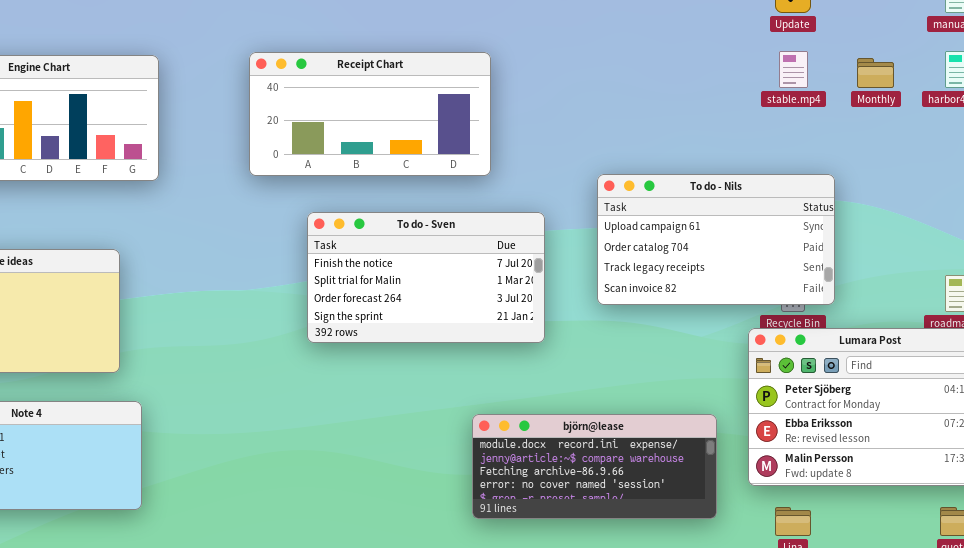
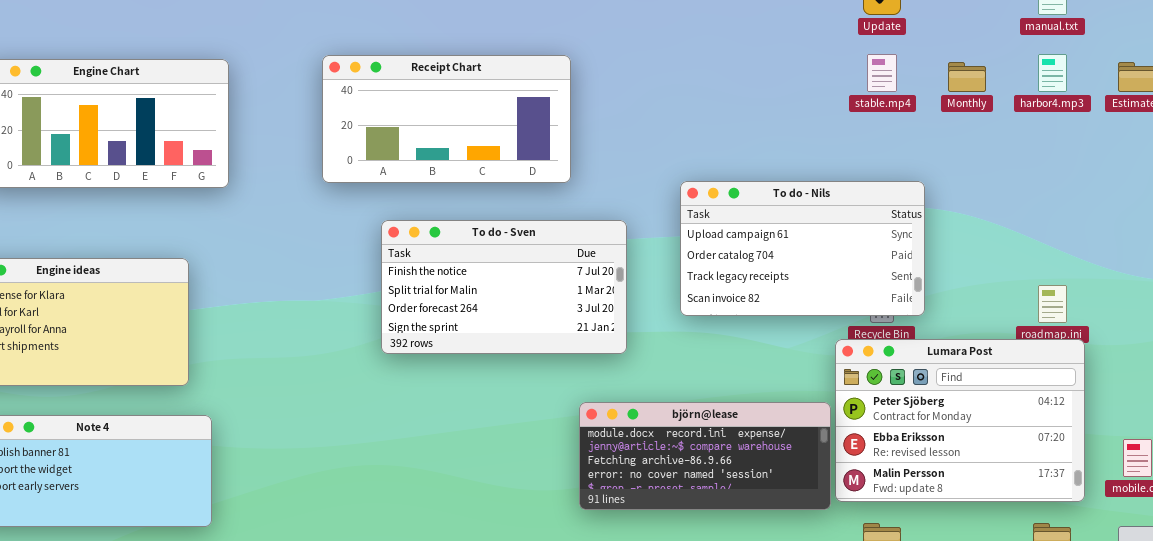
björn@lease: [472,414,717,519] -> [579,402,831,510], moved

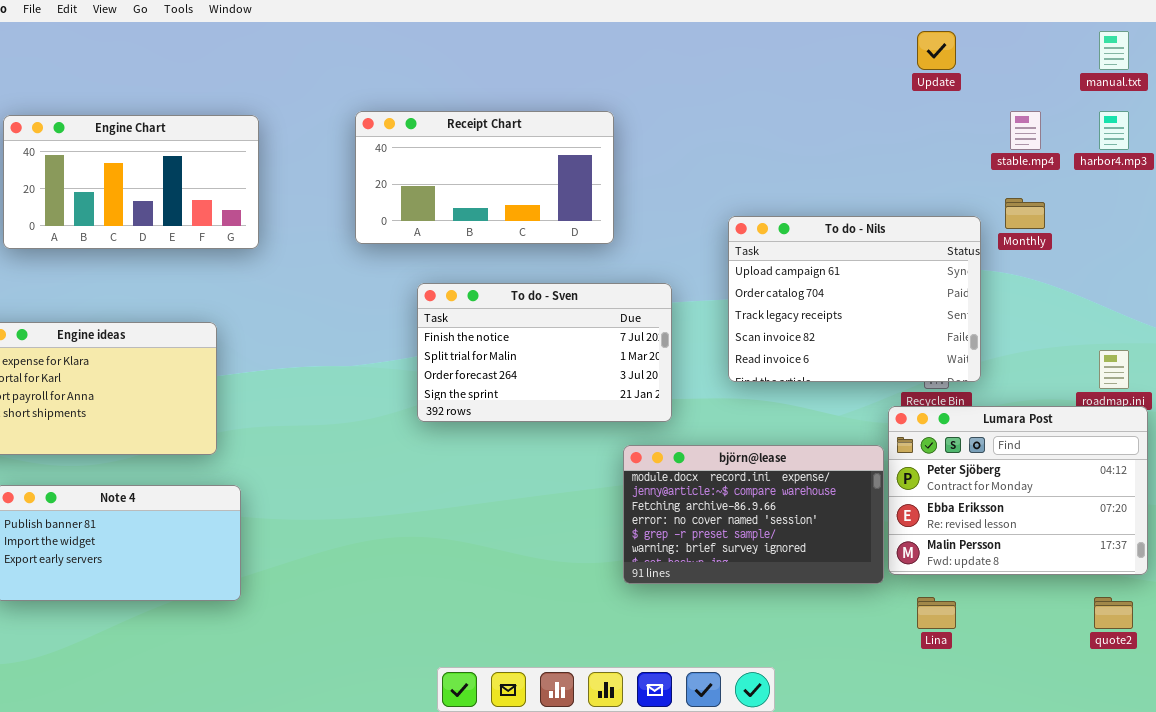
stable.mp4: [867,54,897,92] -> [1010,111,1041,150], moved
Monthly: [948,62,986,92] -> [1005,198,1045,229], moved
To do - Nils: [680,181,925,316] -> [728,216,981,382], resized
björn@lease: [579,402,831,510] -> [623,445,884,584], resized

